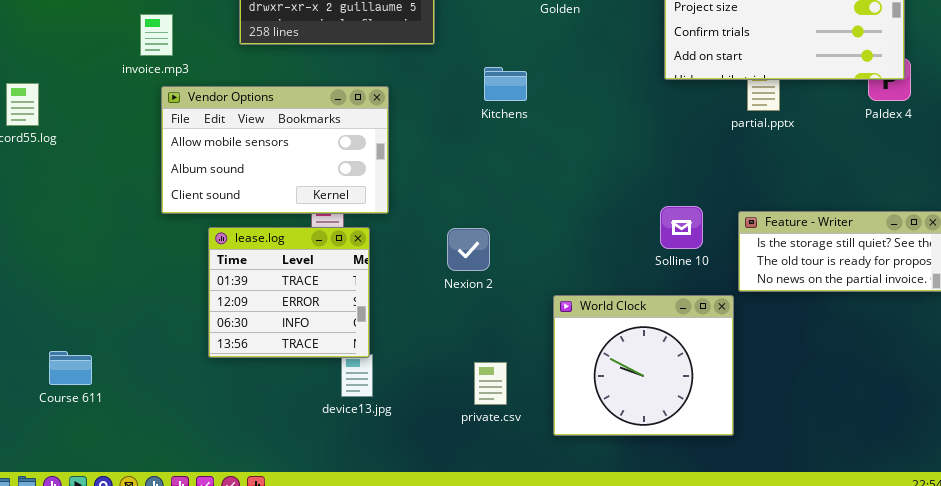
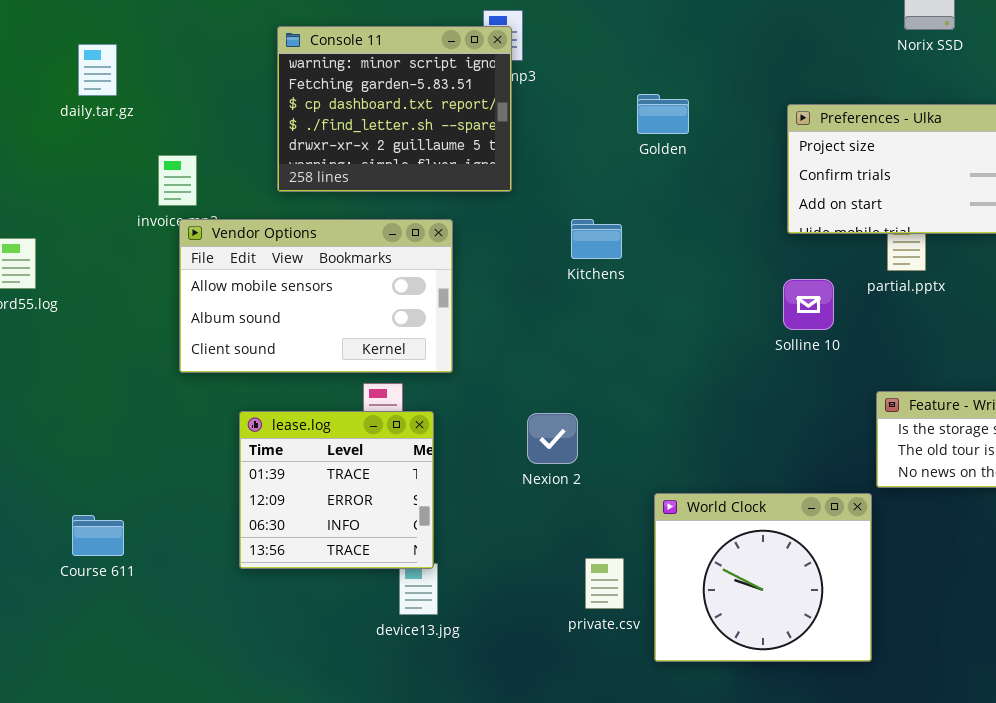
Vendor Options: [161,86,389,214] -> [179,219,453,373], moved
Solline 10: [660,206,703,249] -> [783,279,834,330], moved
Course 611: [49,351,92,385] -> [72,515,124,556], moved
private.csv: [474,362,507,405] -> [585,558,624,609], moved

